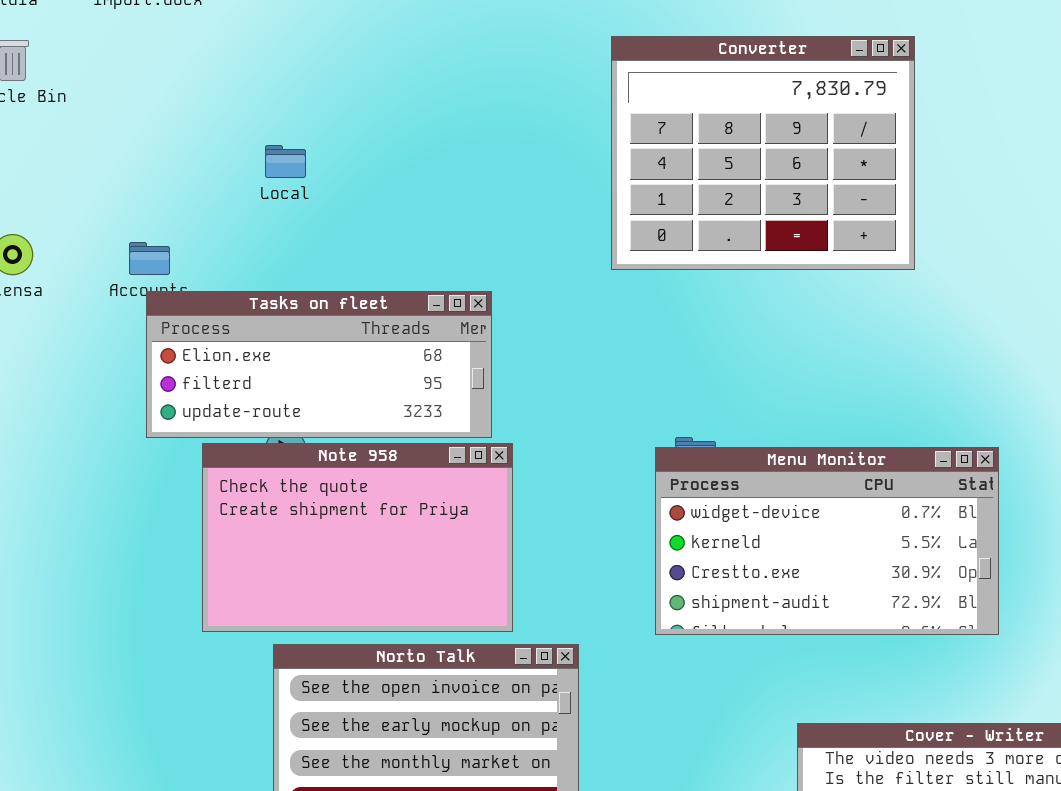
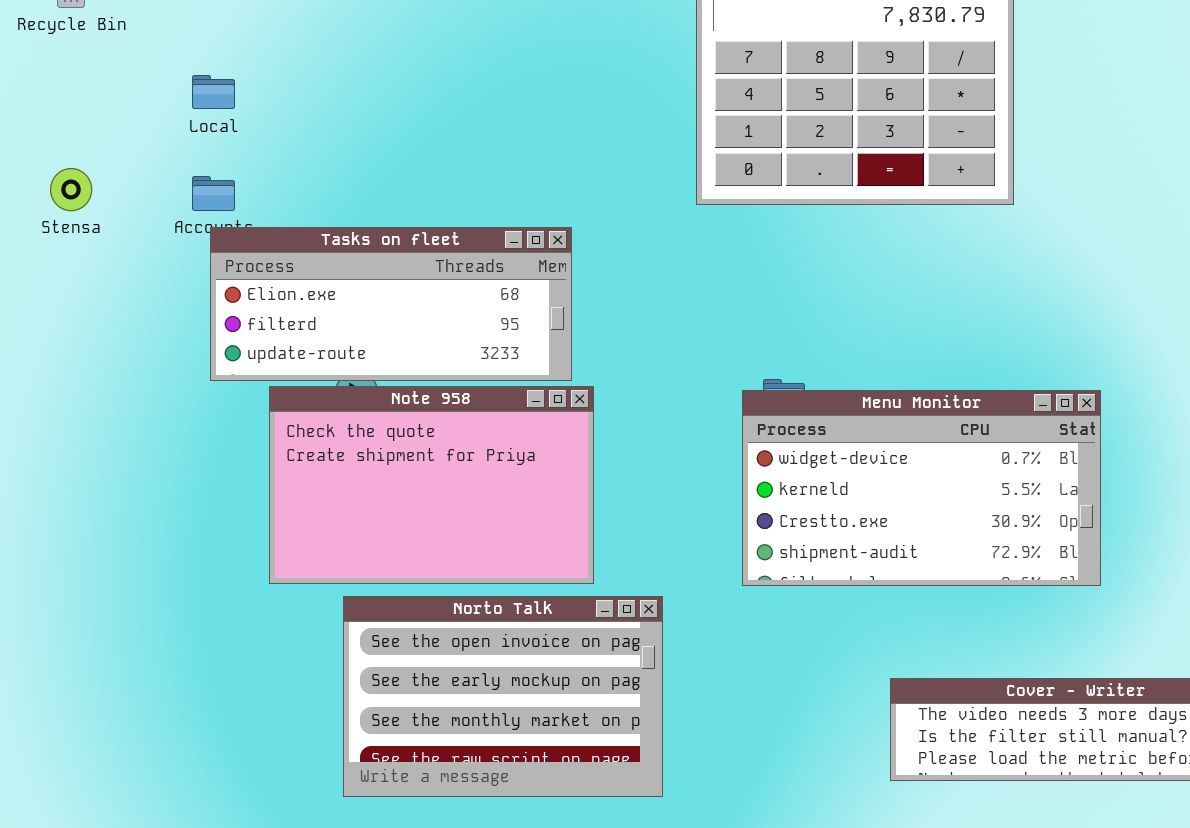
Local: [265,145,306,178] -> [192,75,235,109], moved

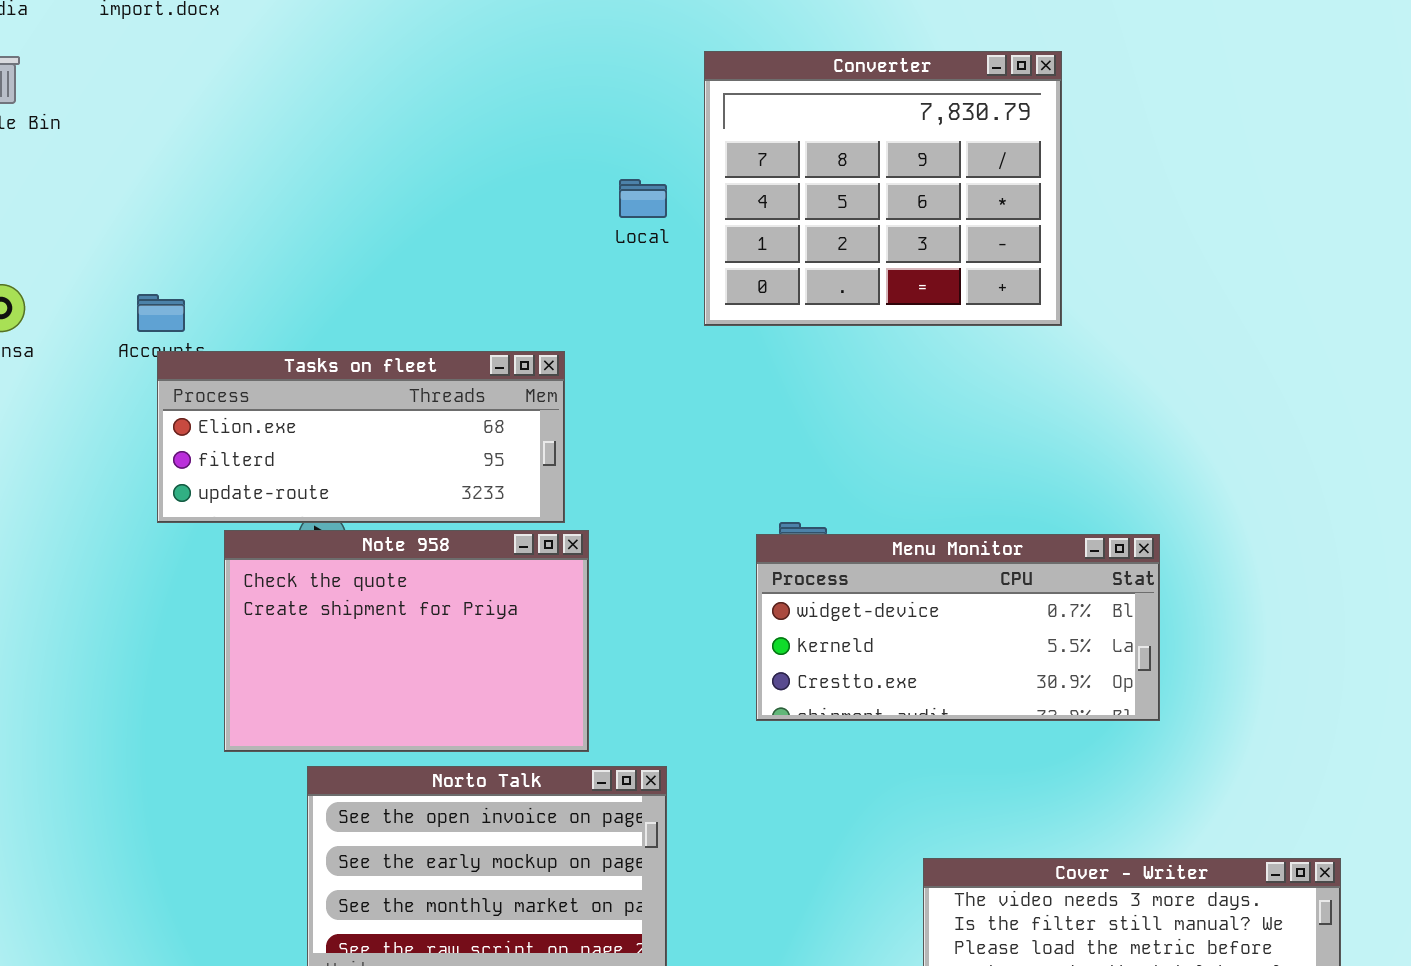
Local: [192,75,235,109] -> [619,179,667,218], moved
Menu Monitor: [742,390,1101,586] -> [756,534,1160,721], resized

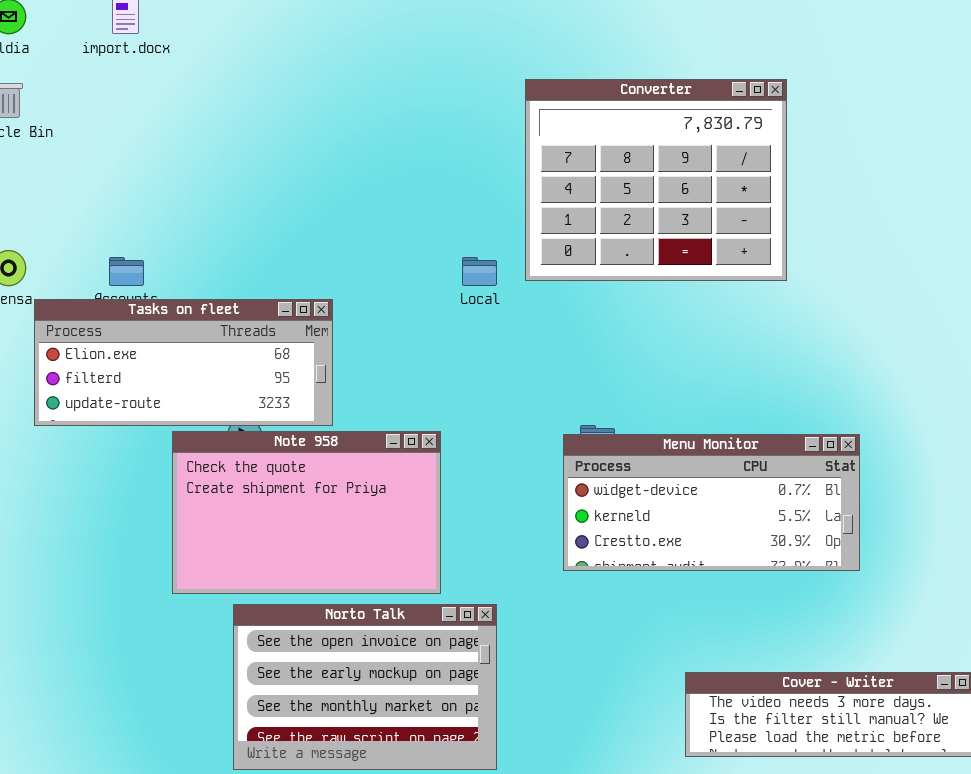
Local: [619,179,667,218] -> [462,257,497,286], moved
Tasks on fleet: [157,351,565,523] -> [34,299,333,426], moved

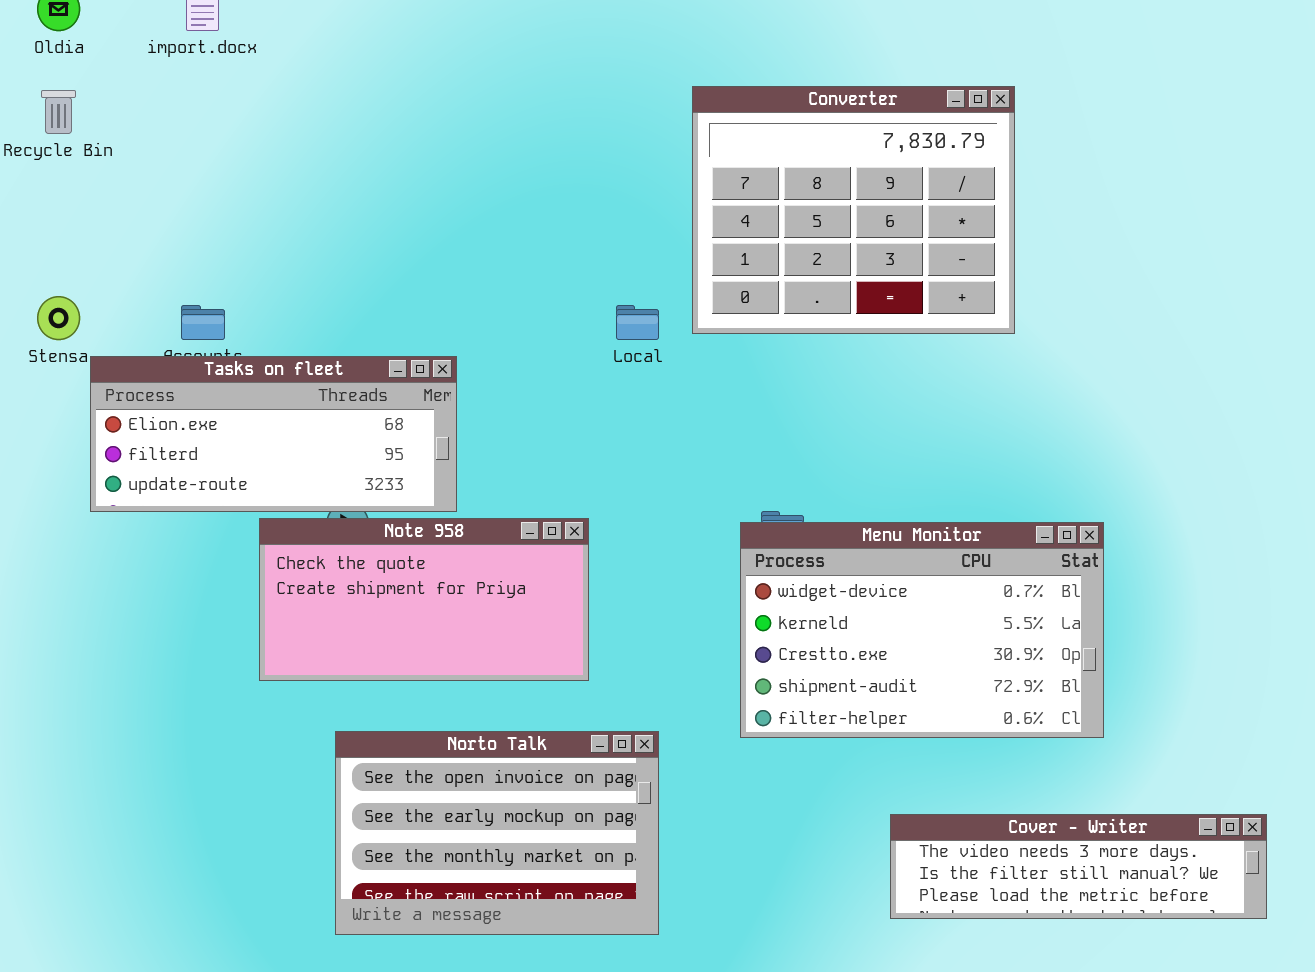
Note 958: [172,431,441,594] -> [259,518,589,681], resized
Menu Monitor: [563,434,860,571] -> [740,522,1104,738], resized

